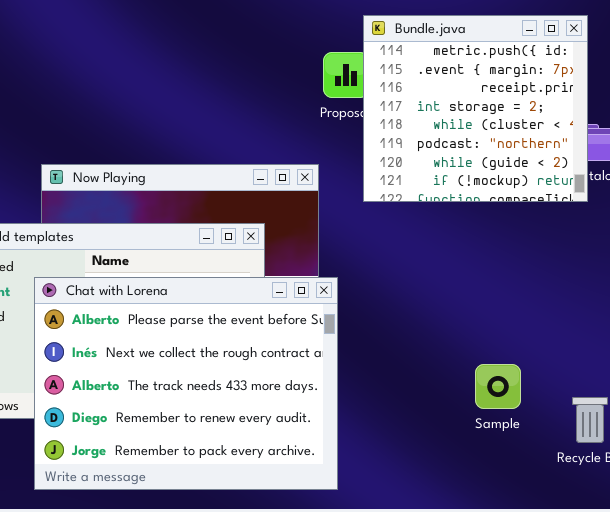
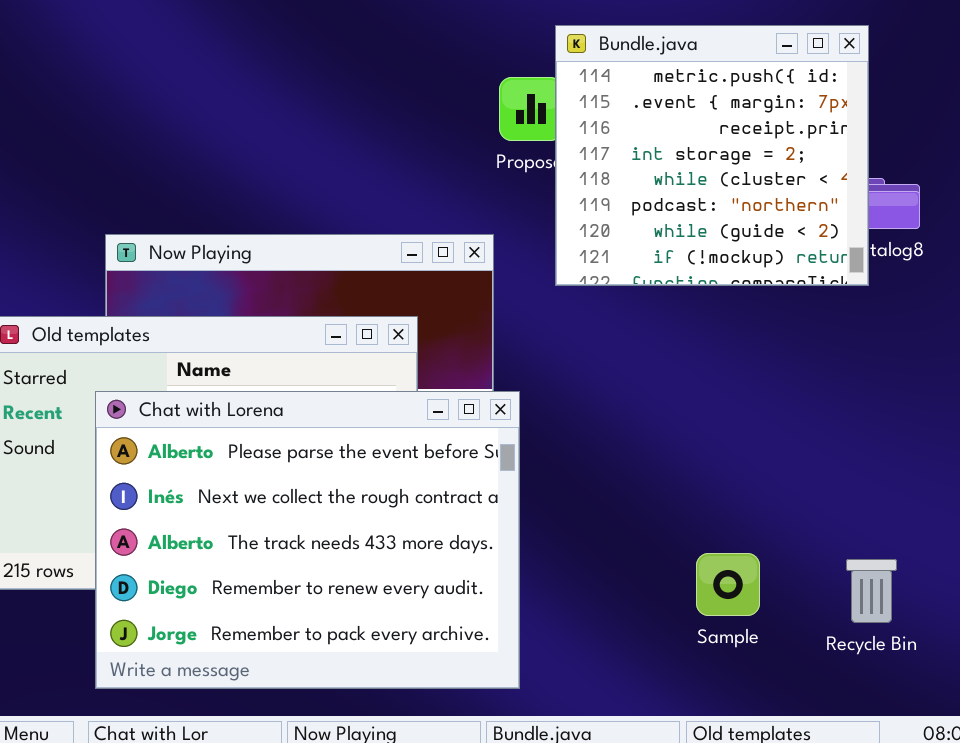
Sample: [475,364,521,409] -> [696,553,760,616], moved

